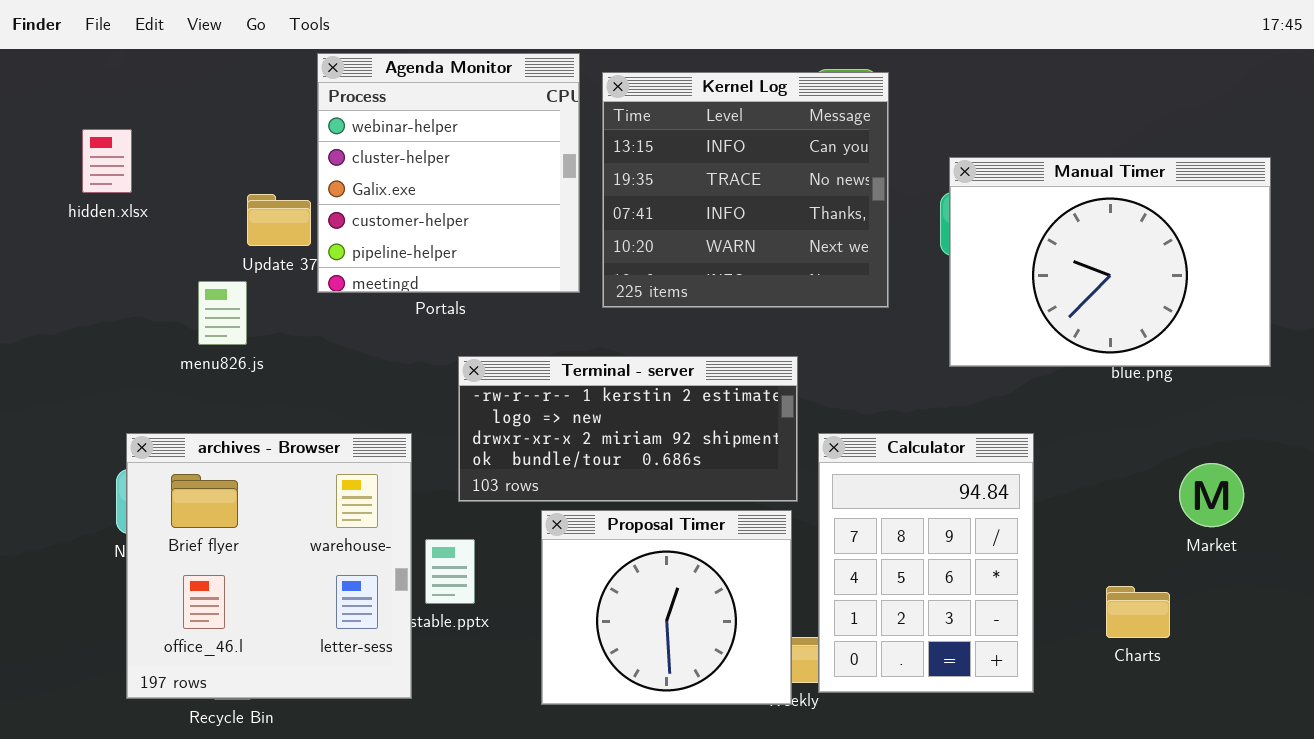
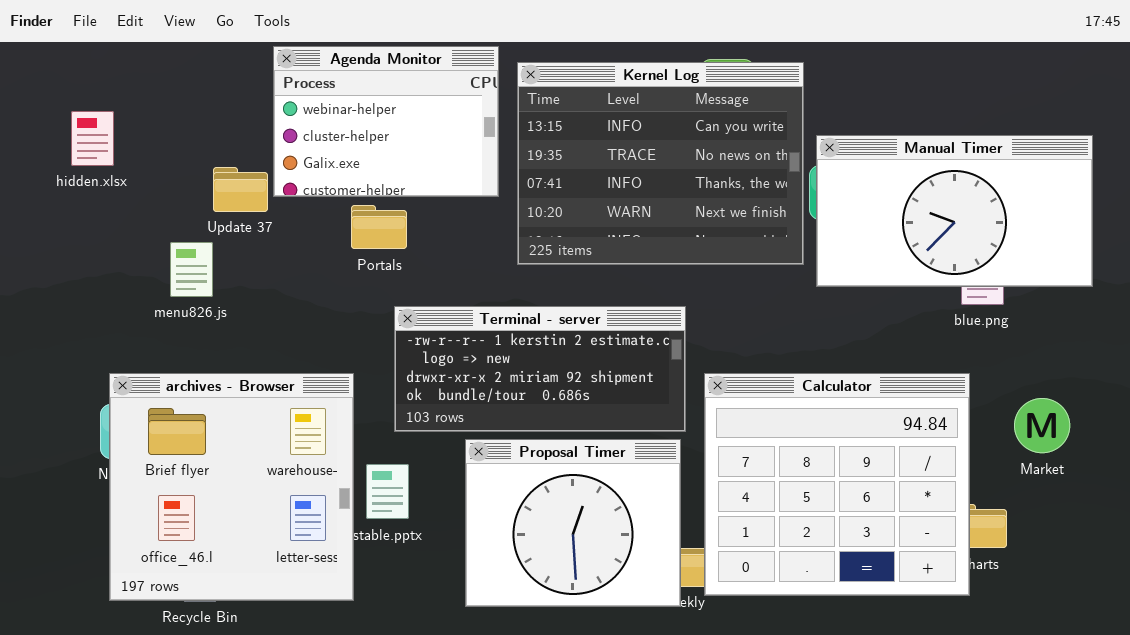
Agenda Monitor: [317,53,580,293] -> [273,46,499,197], resized
Kernel Log: [602,72,889,308] -> [517,62,804,265], resized
Manual Timer: [949,157,1271,367] -> [816,135,1093,287], resized
Calculator: [818,433,1034,693] -> [704,373,970,596], resized

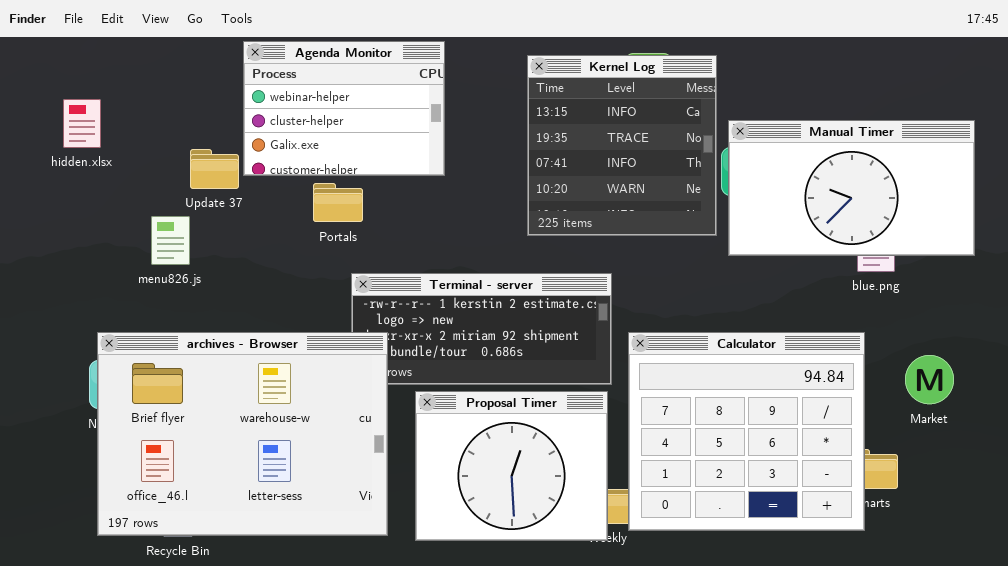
Kernel Log: [517,62,804,265] -> [527,55,717,236], resized
archives - Browser: [109,373,354,601] -> [97,332,388,536], resized

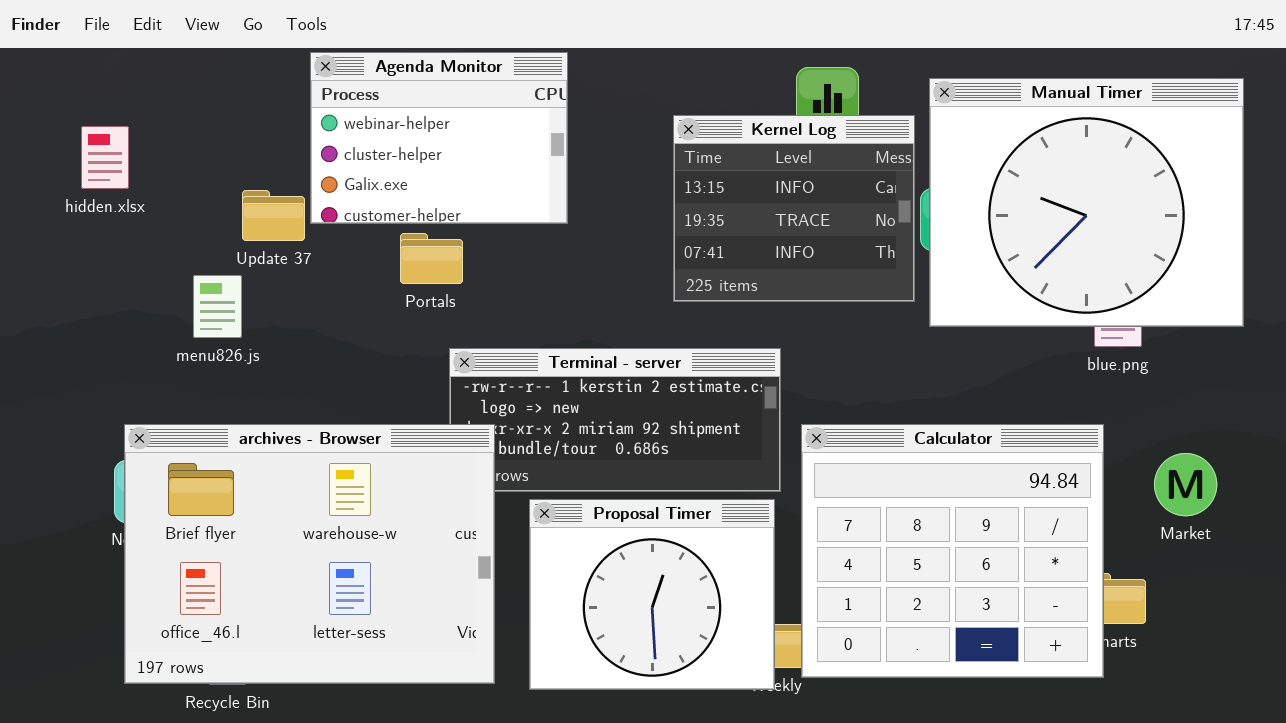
Kernel Log: [527,55,717,236] -> [673,115,915,302], resized
Manual Timer: [728,120,975,256] -> [929,78,1244,327], resized

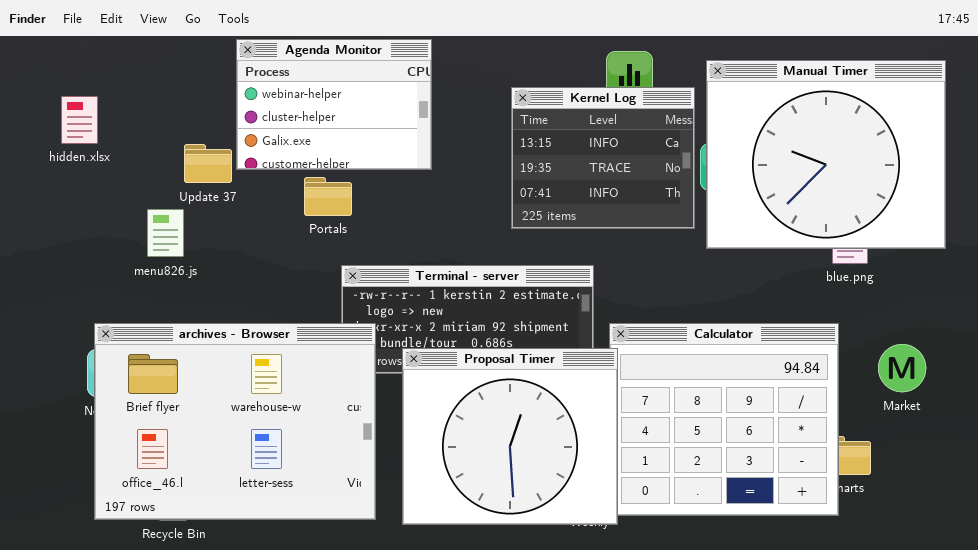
Proposal Timer: [529,499,775,690] -> [402,348,618,525], resized

